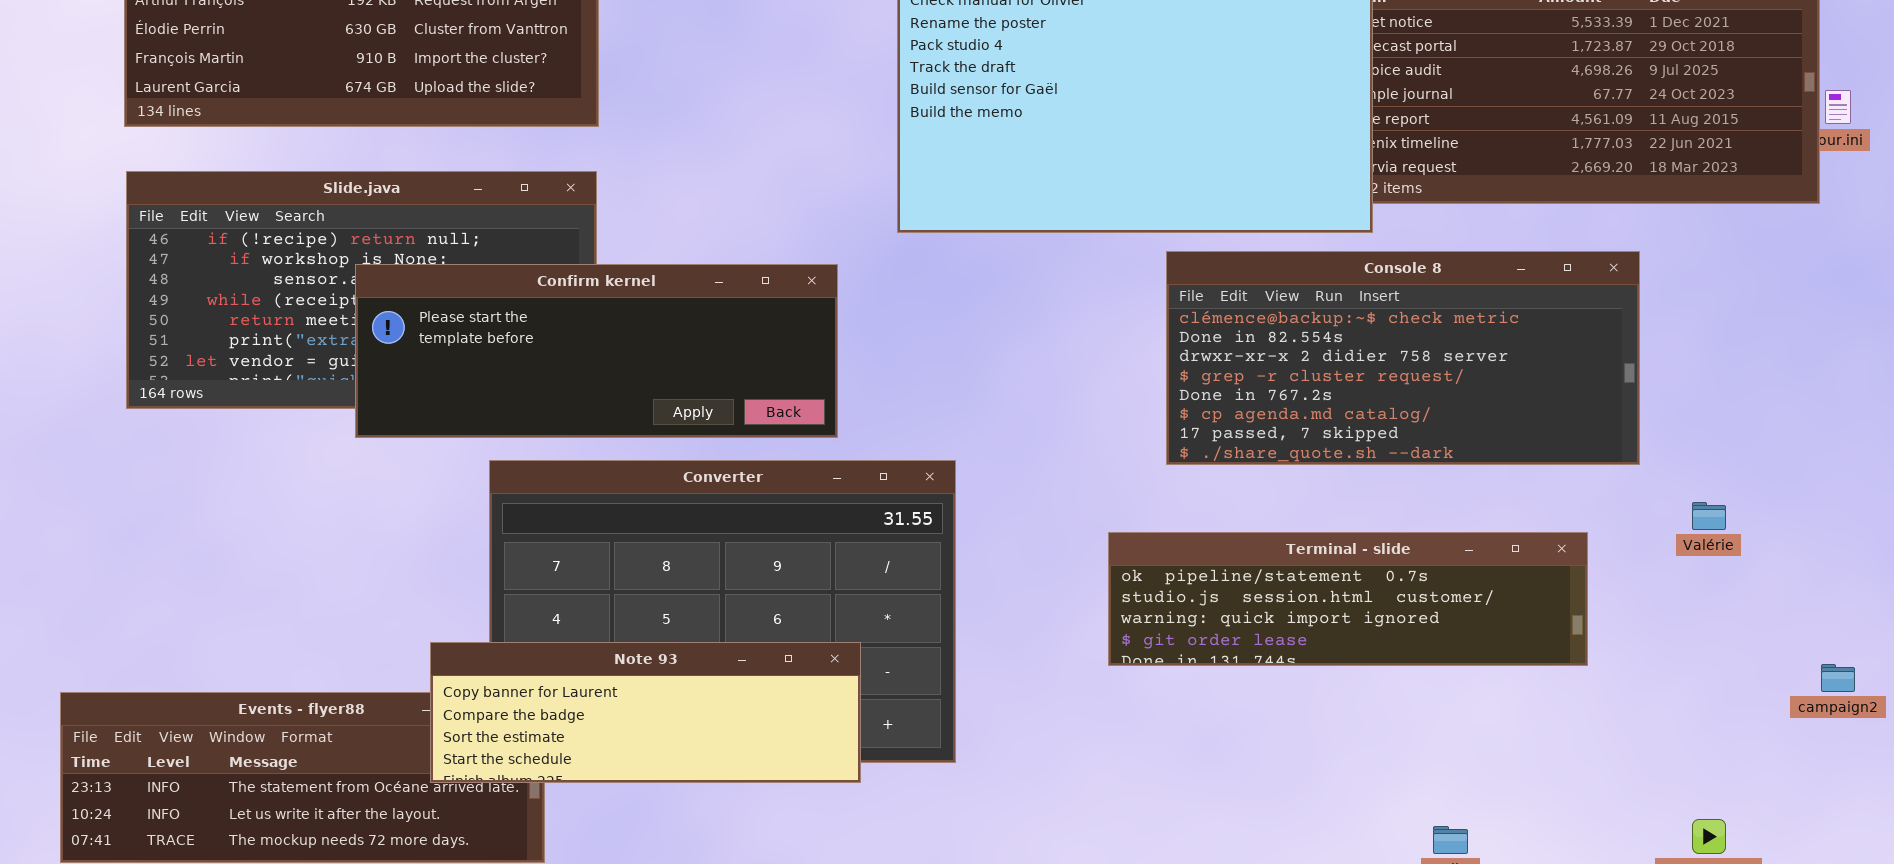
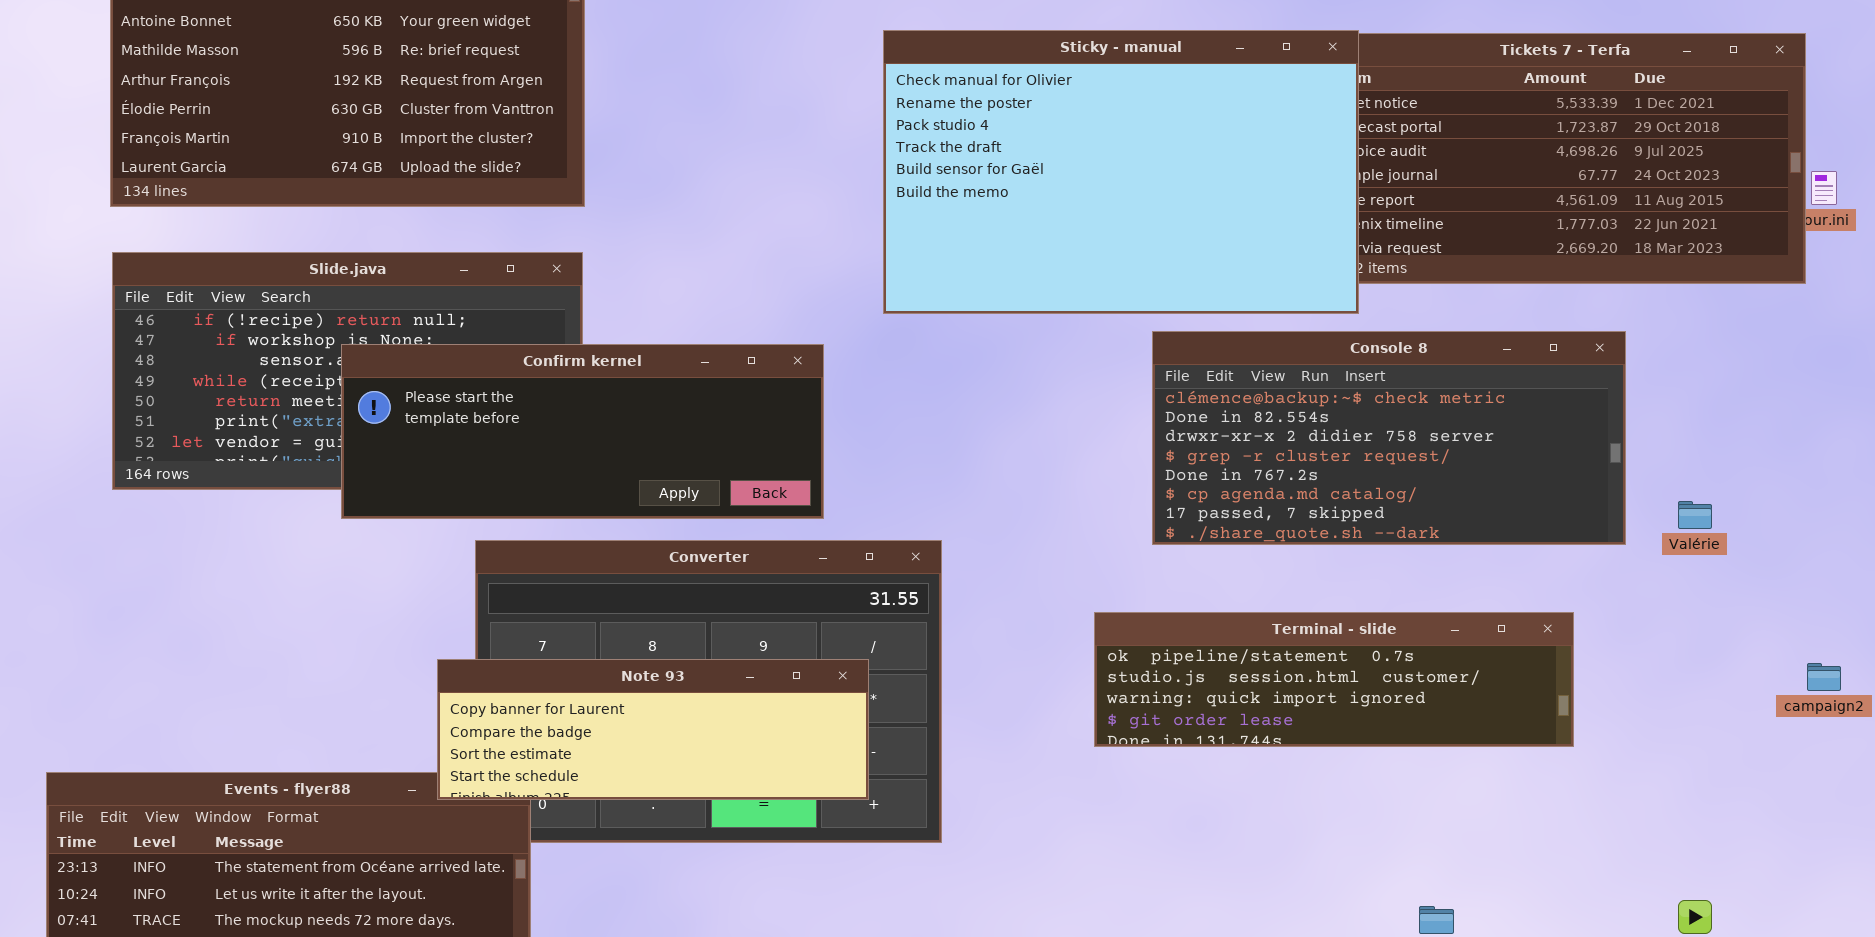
Valérie: [1692,502,1726,530] -> [1678,501,1712,529], moved
Note 93: [430,642,861,783] -> [437,659,869,800], moved
campaign2: [1821,664,1855,692] -> [1807,663,1841,691], moved

